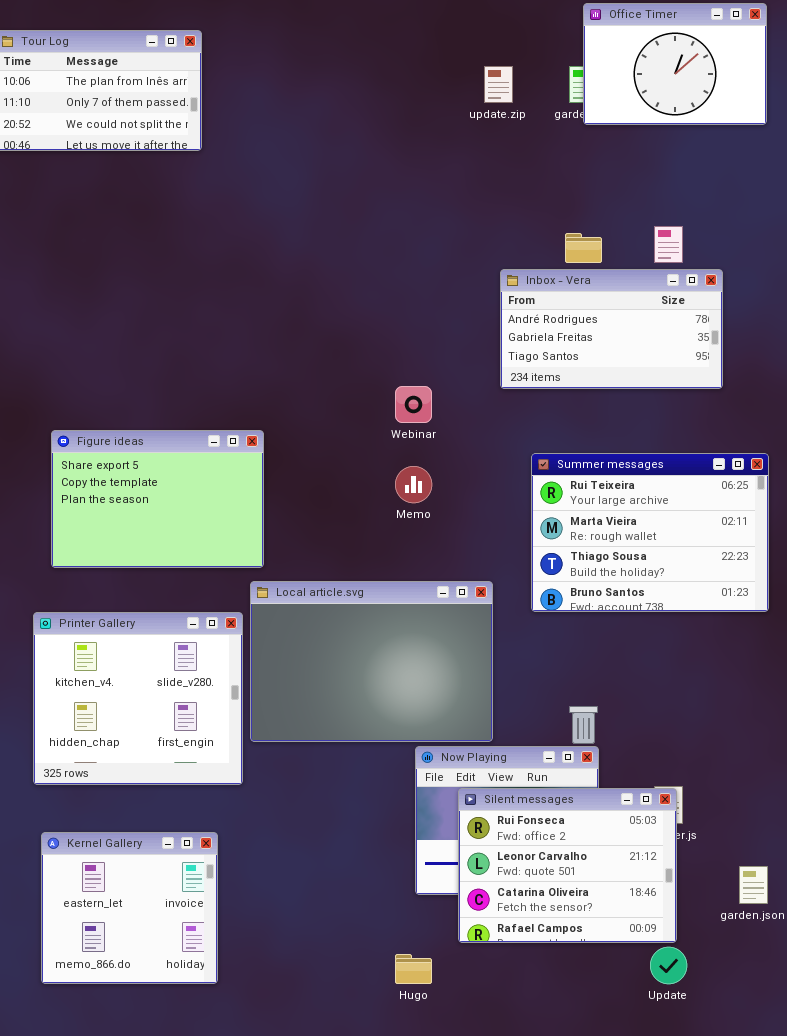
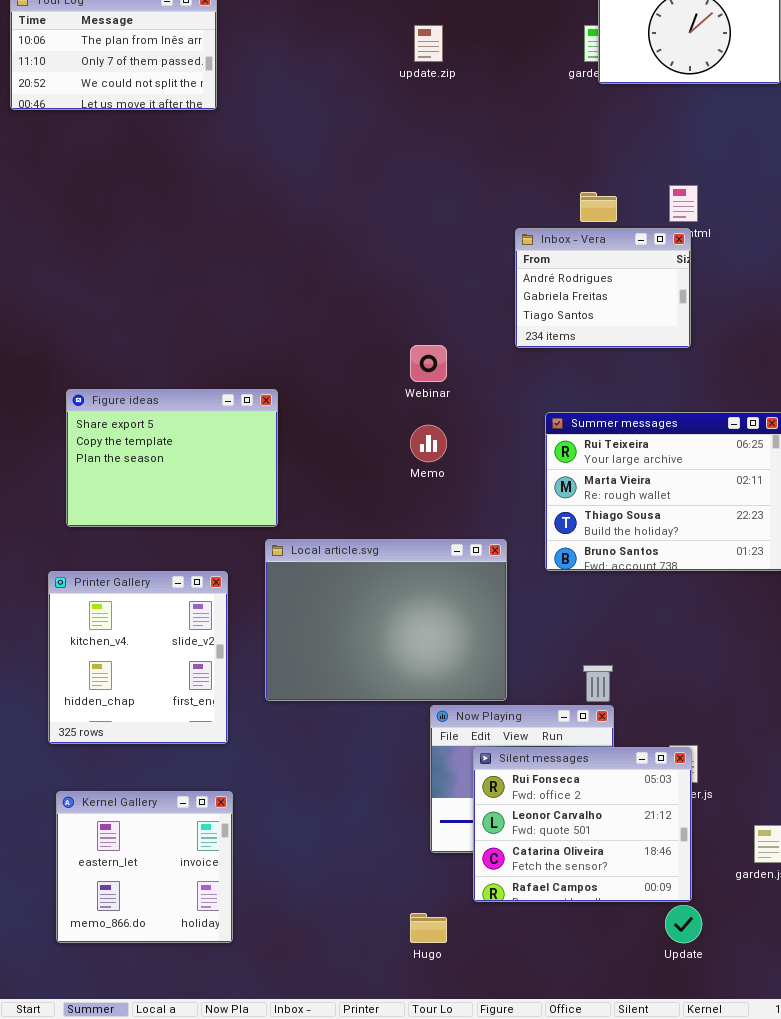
update.zip: [484,66,513,103] -> [414,25,443,62], moved
Inbox - Vera: [500,269,723,389] -> [515,228,691,348], resized
Printer Gallery: [33,612,243,785] -> [48,571,228,744], resized

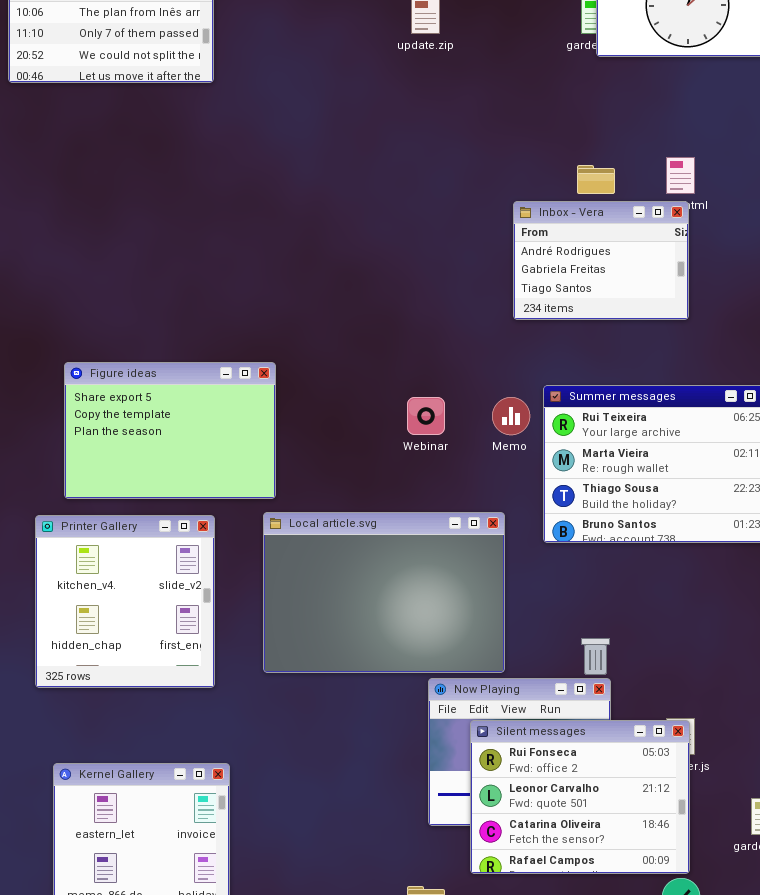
Webinar: [410,345,447,382] -> [407,397,445,435], moved
Memo: [410,425,447,462] -> [492,397,530,435], moved
Printer Gallery: [48,571,228,744] -> [35,515,215,688], moved

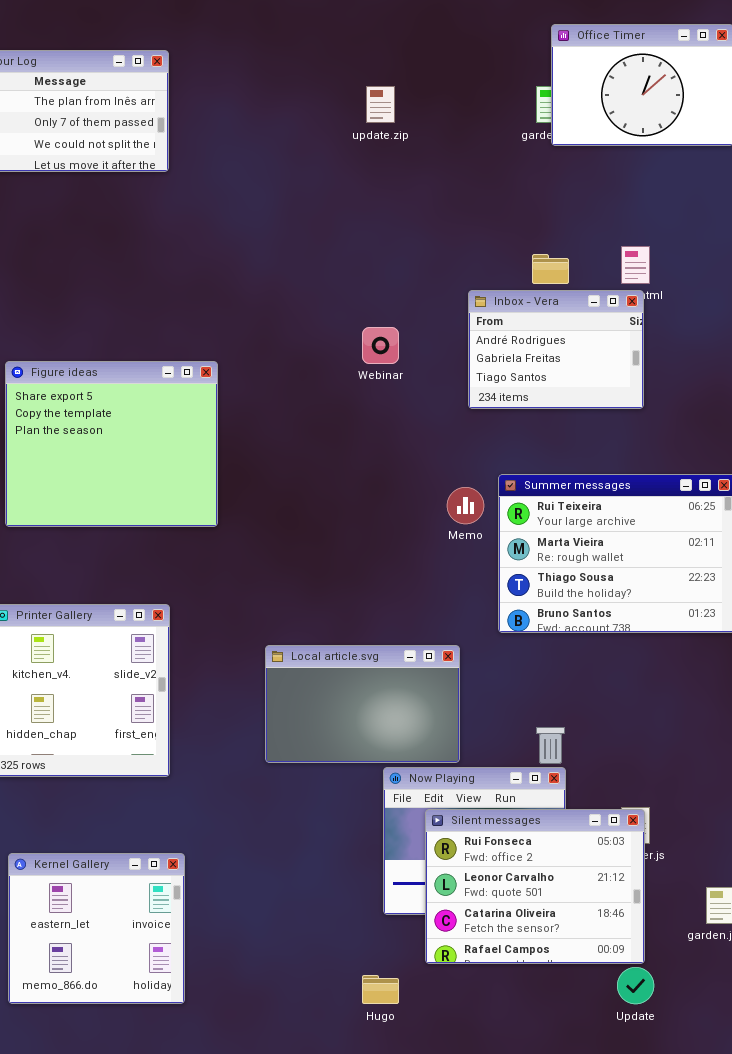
Figure ideas: [64,362,276,499] -> [5,361,218,527], moved, resized
Webinar: [407,397,445,435] -> [362,327,399,364], moved
Local article.svg: [263,512,505,673] -> [265,645,460,763], resized

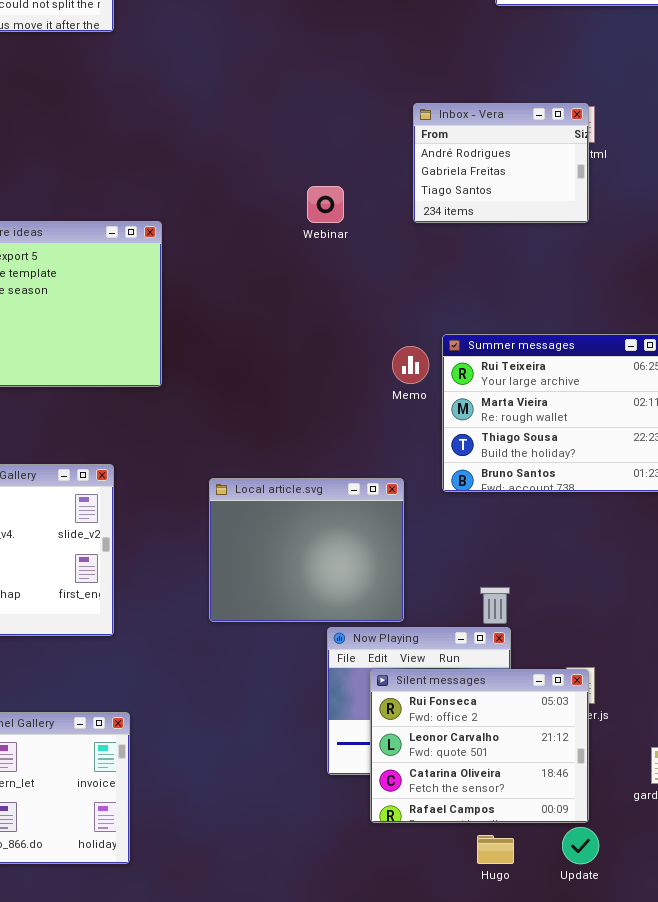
Inbox - Vera: [468,290,644,409] -> [413,103,589,223], moved
Local article.svg: [265,645,460,763] -> [209,478,404,622], resized
Hugo: [362,975,399,1004] -> [477,835,514,864], moved

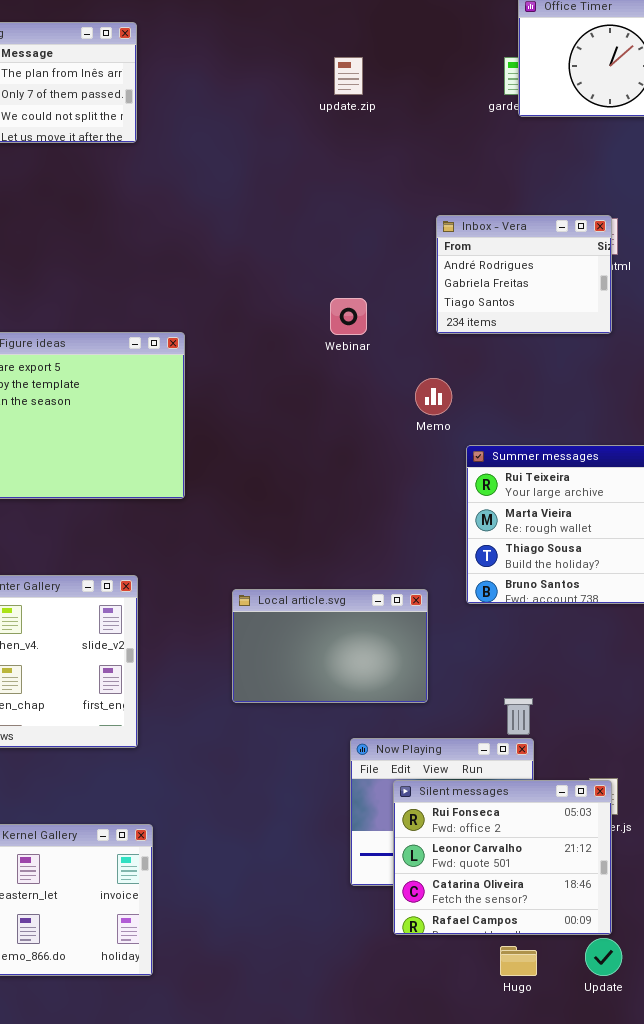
Memo: [392,346,429,384] -> [415,378,452,415], moved
Local article.svg: [209,478,404,622] -> [232,589,428,703], resized

